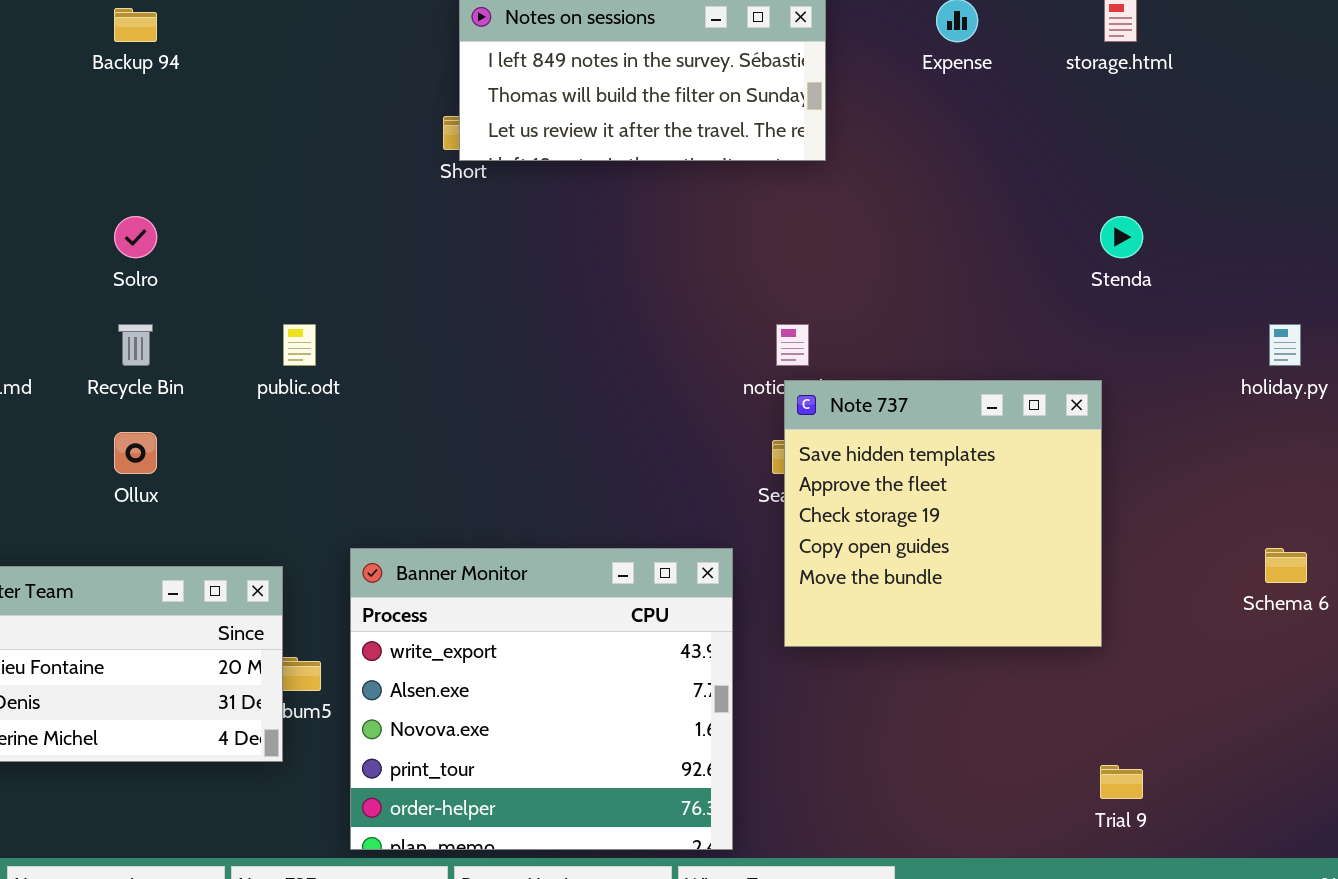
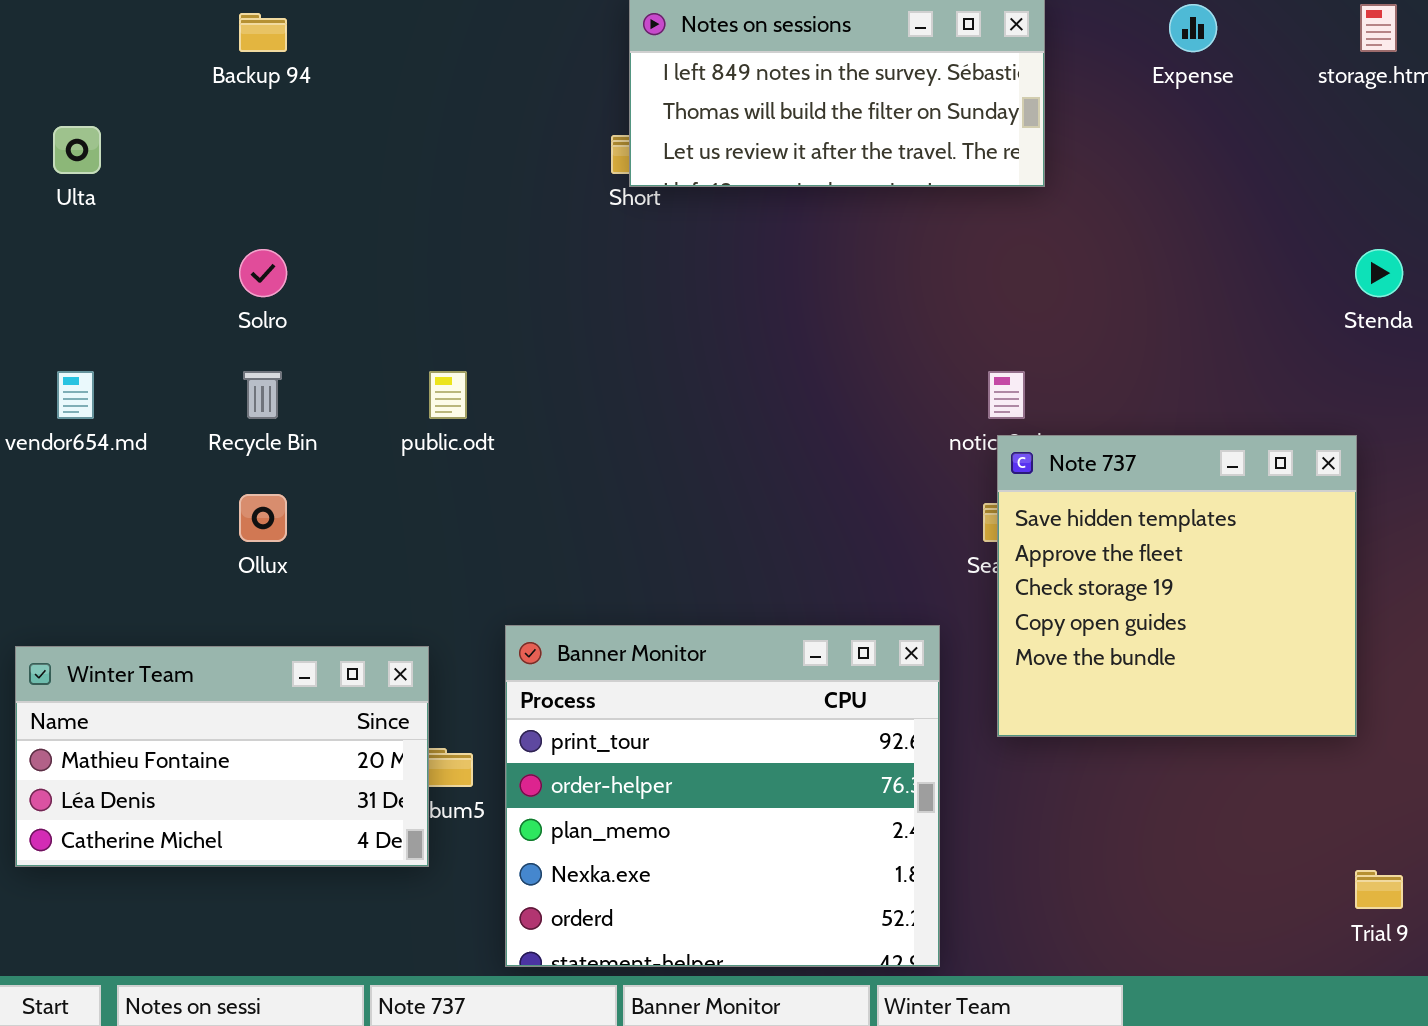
Banner Monitor: [350,548,733,850] -> [505,625,940,967], scrolled down 3 rows

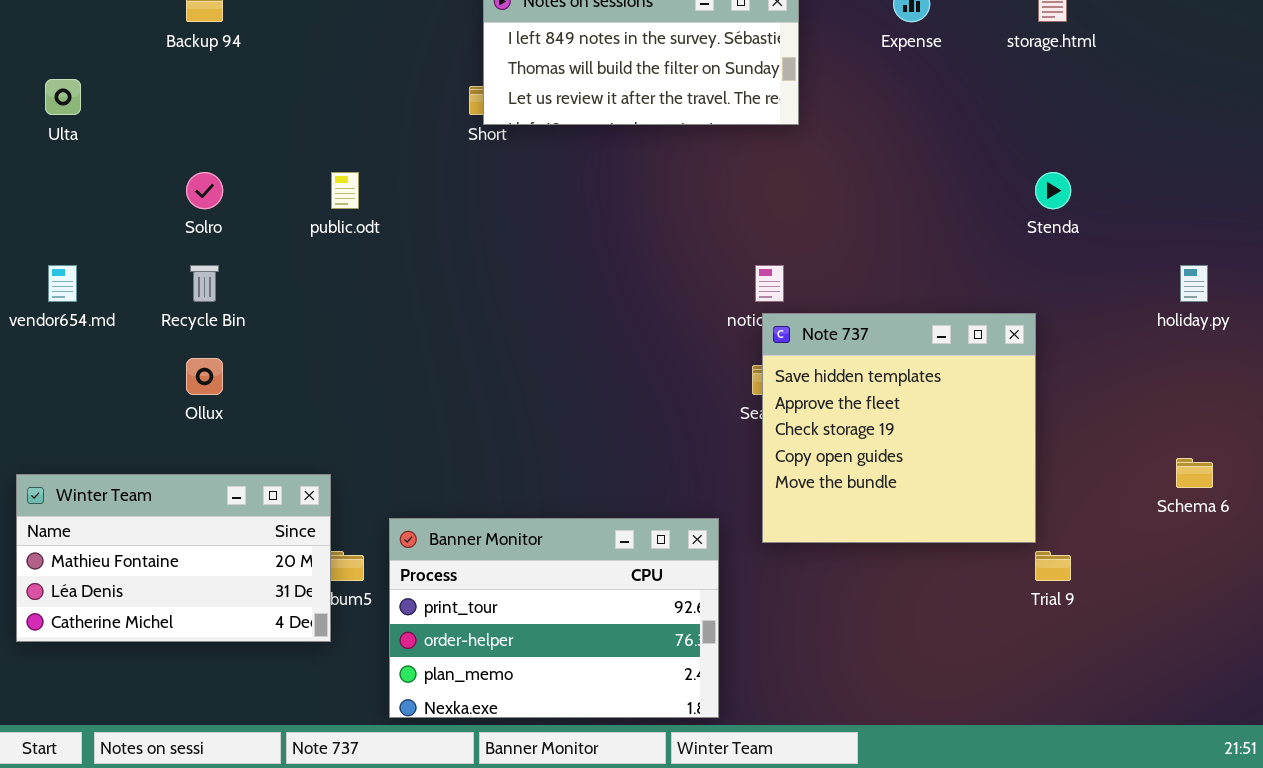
public.odt: [429,371,467,419] -> [331,172,359,209], moved
Banner Monitor: [505,625,940,967] -> [389,518,719,718], resized
Trial 9: [1355,870,1403,909] -> [1035,551,1071,581], moved

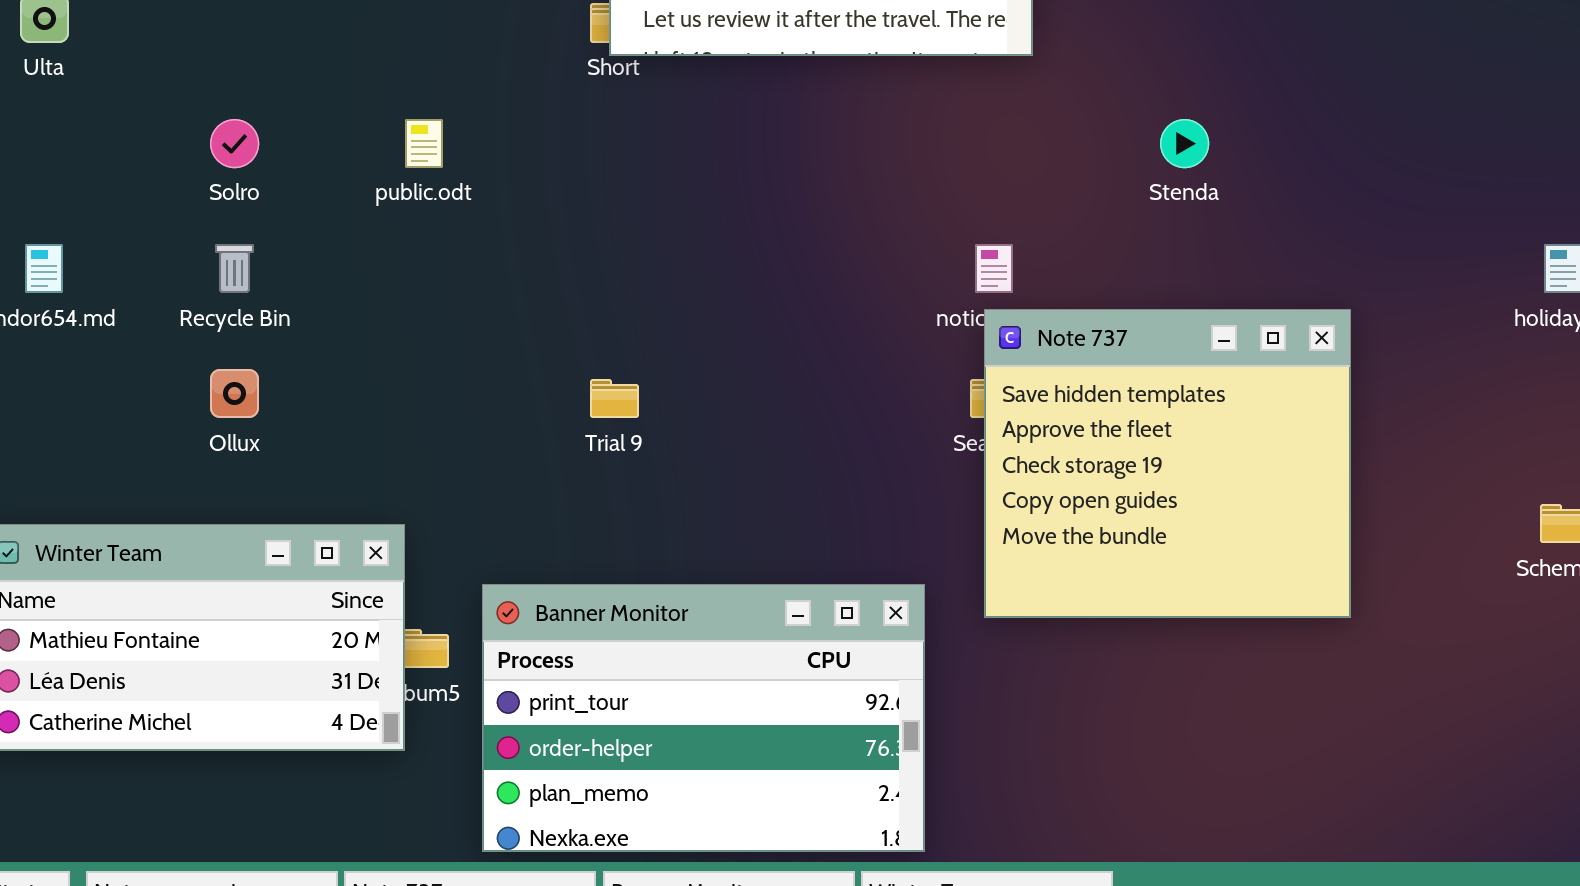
Stenda: [1035,172,1071,209] -> [1160,119,1209,168], moved
Trial 9: [1035,551,1071,581] -> [590,379,639,418], moved

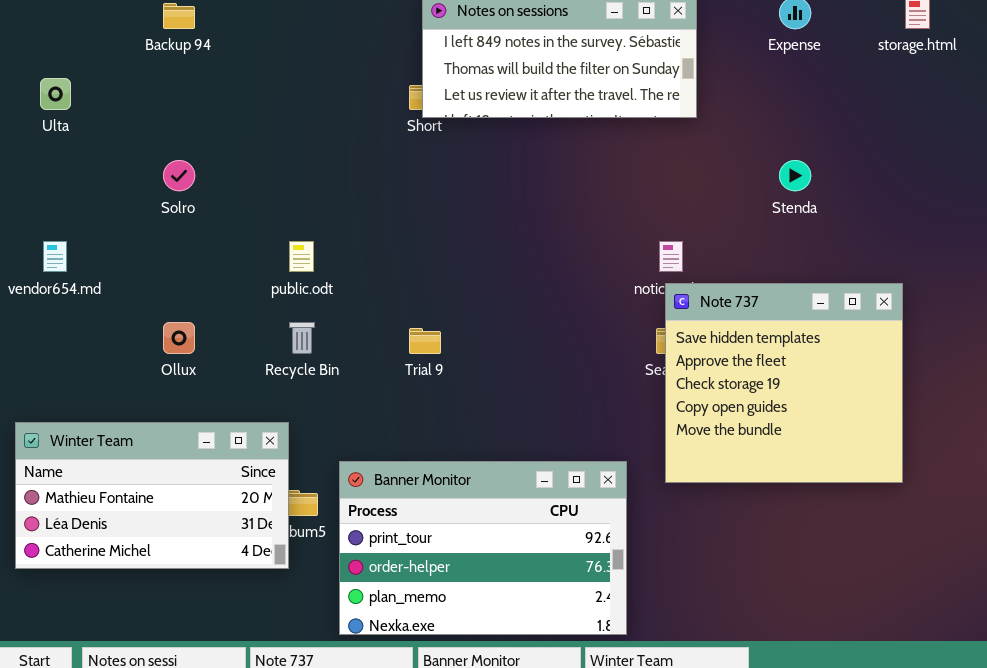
public.odt: [405,119,443,168] -> [289,241,314,272], moved
Recycle Bin: [215,244,254,293] -> [289,322,315,354], moved

